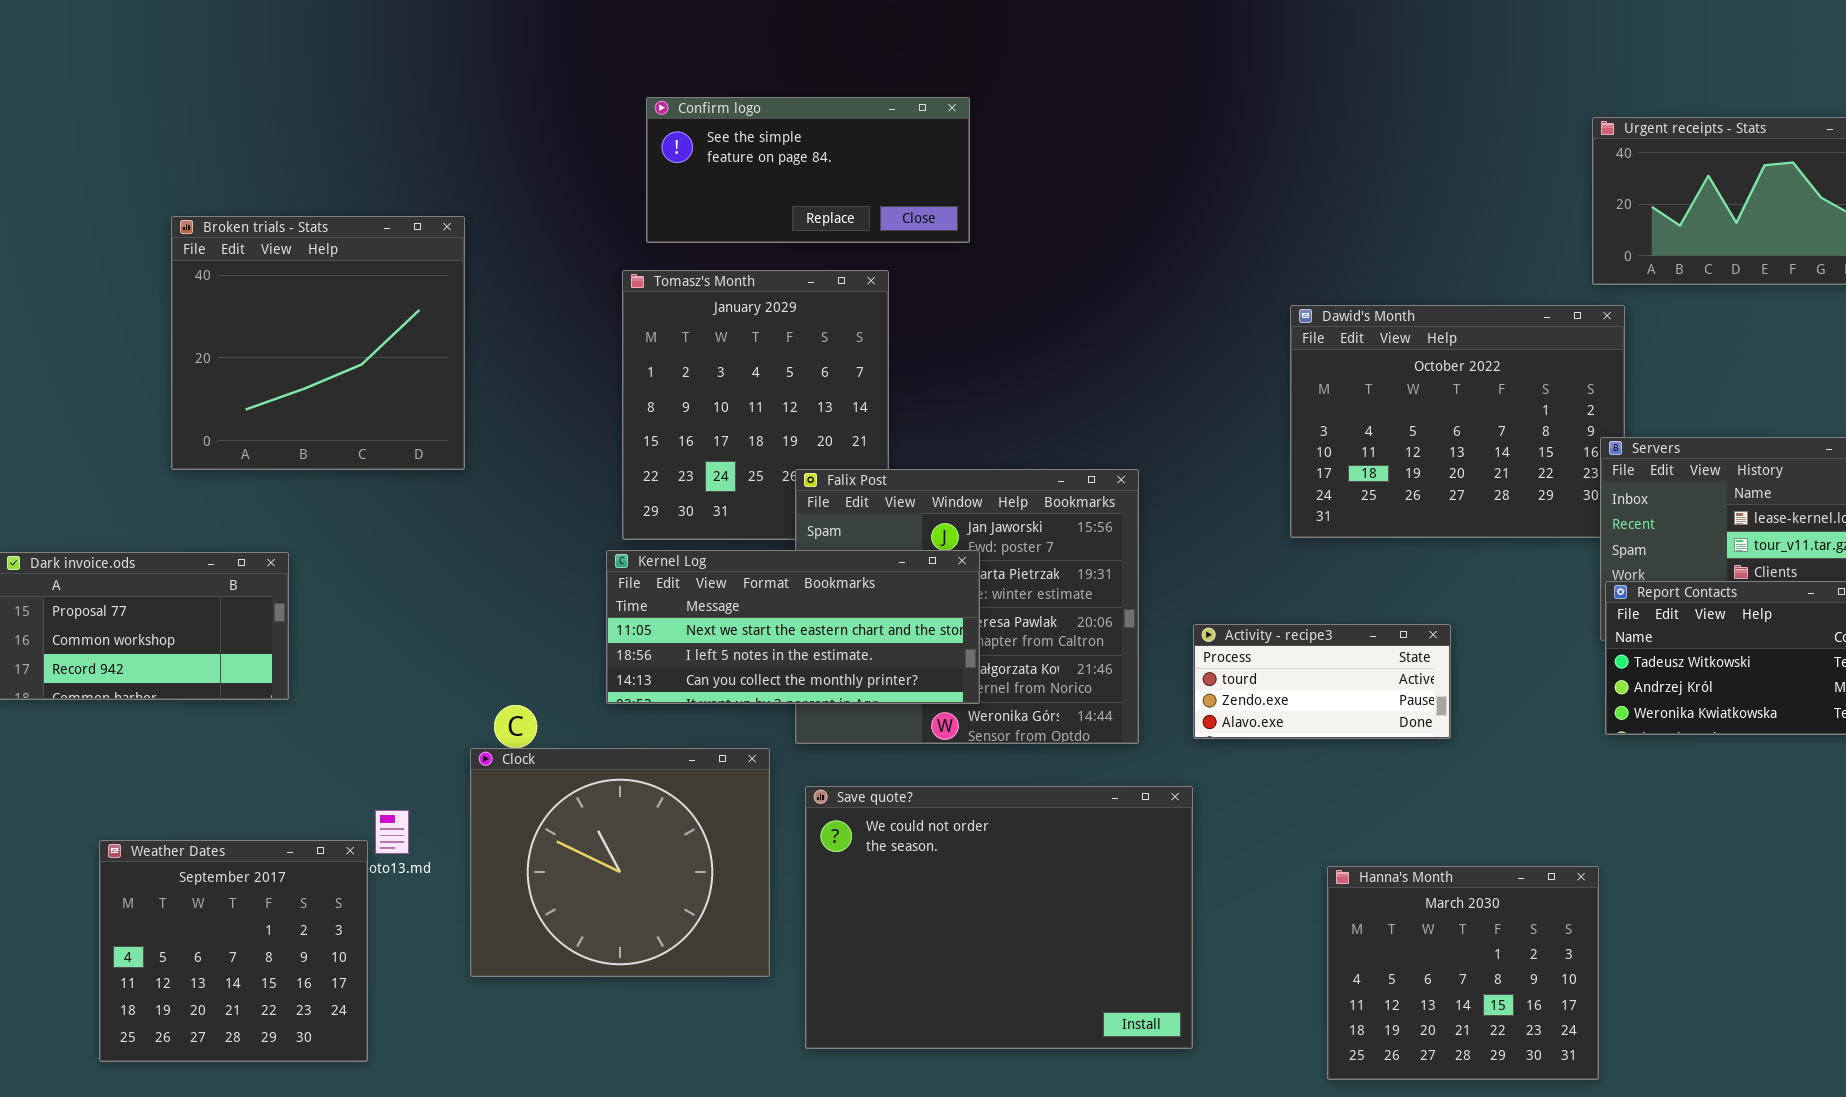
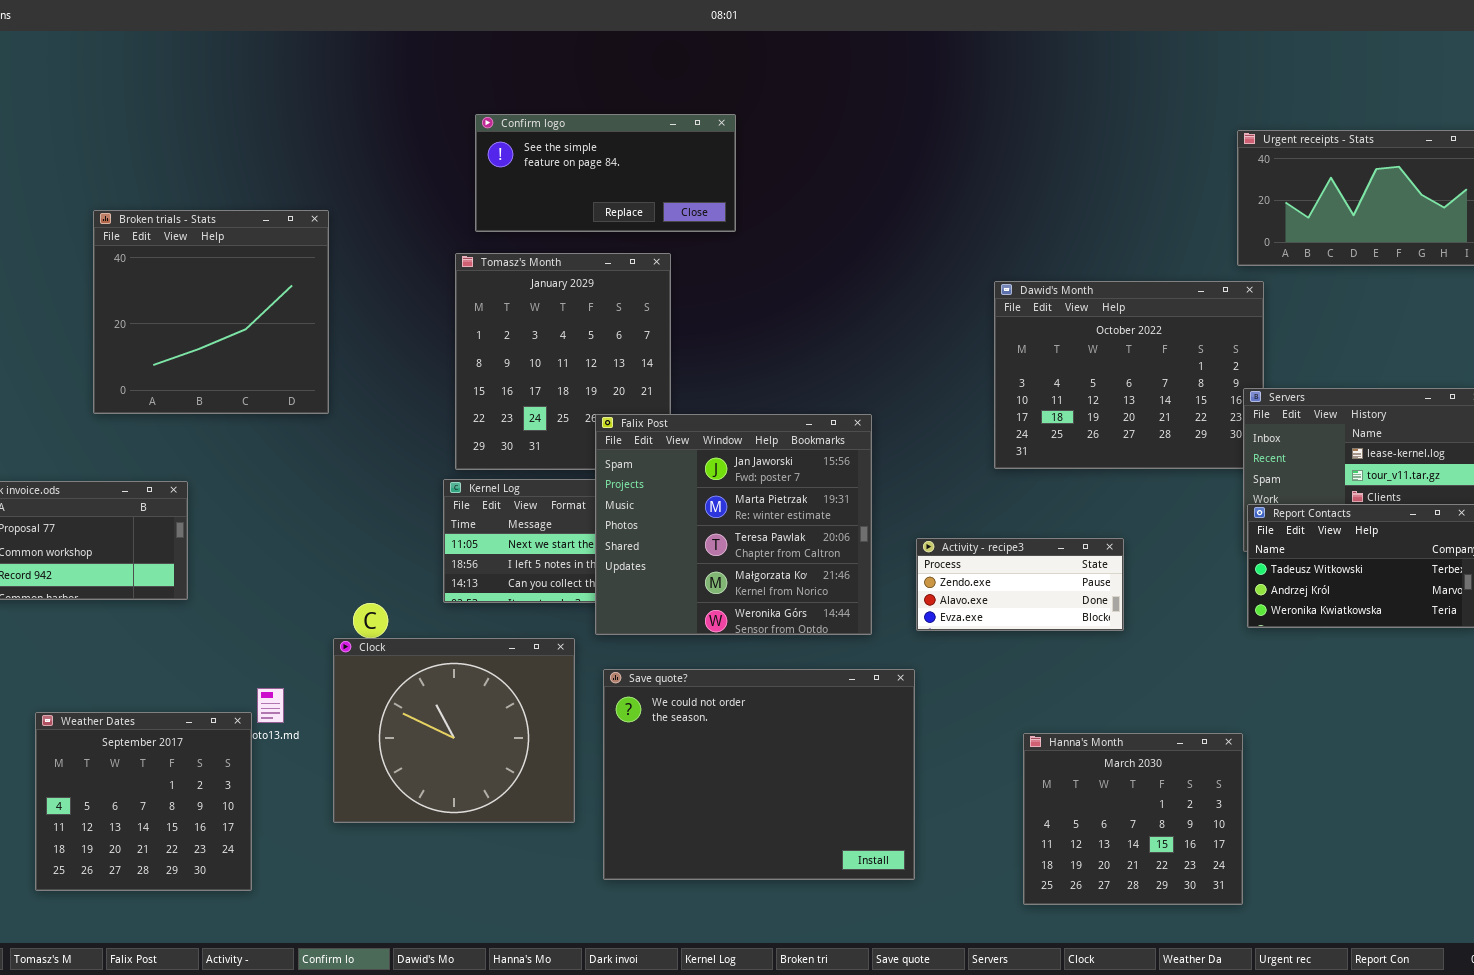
Falix Post: [795,469,1139,744] -> [595,414,872,635], raised
Activity - recipe3: [1193,624,1451,739] -> [916,538,1124,631], scrolled down 1 row

